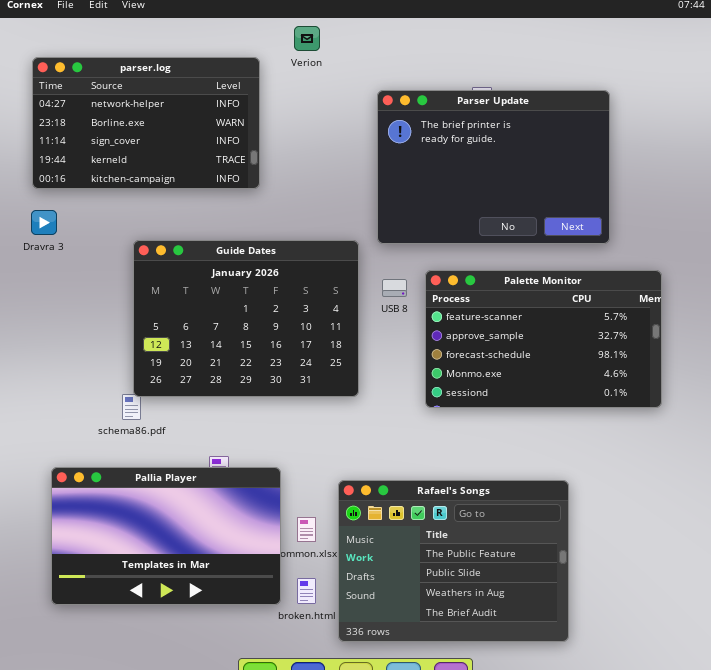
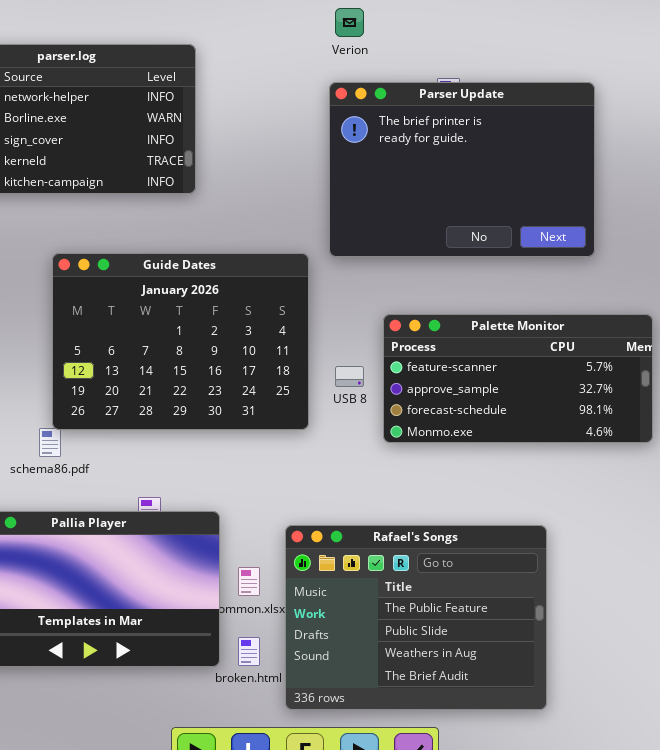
Verion: [294,26,320,51] -> [335,8,364,37], moved
Palette Monitor: [425,270,662,408] -> [383,314,653,443], resized
USB 8: [382,279,407,297] -> [335,366,364,387], moved

